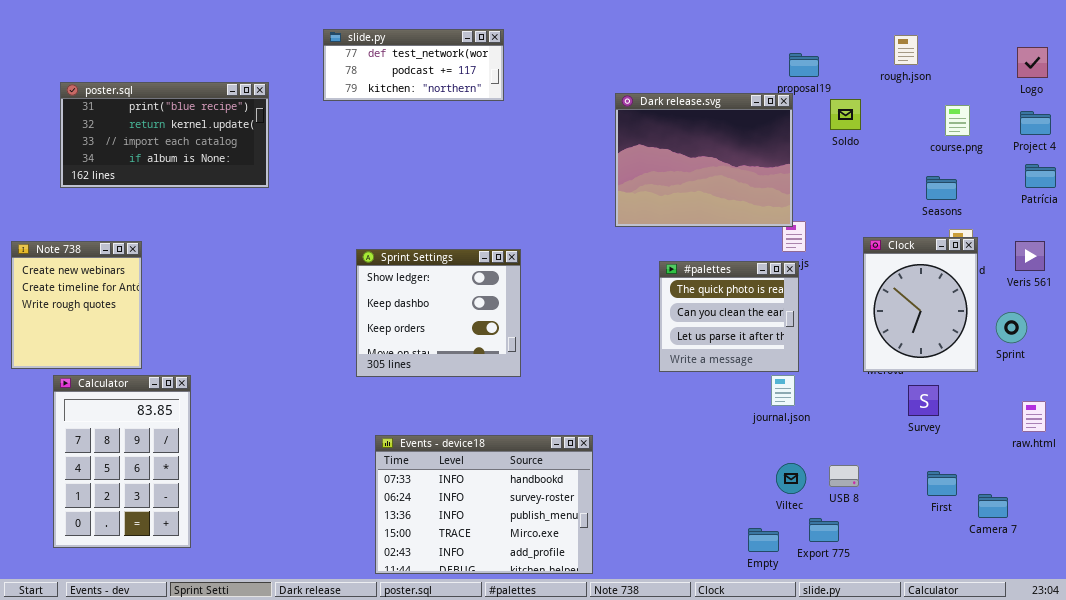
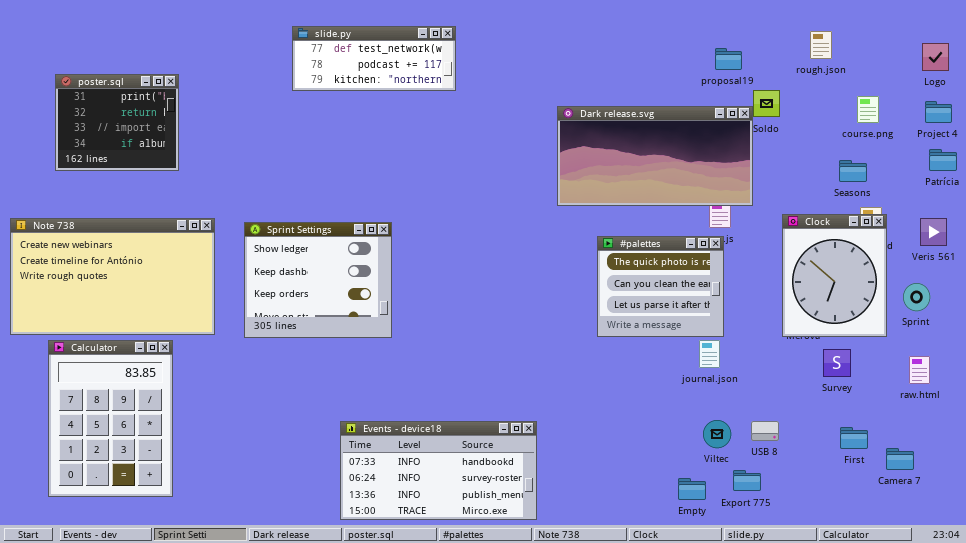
poster.sql: [60,82,269,188] -> [55,74,179,171], resized
Dark release.svg: [615,93,793,227] -> [557,106,753,206], resized
Note 738: [11,241,142,369] -> [10,218,215,335], resized
Sprint Settings: [356,249,521,377] -> [244,222,392,338], moved
raw.html: [1022,401,1046,432] -> [909,356,930,384], moved
Events - device18: [375,435,593,574] -> [340,421,537,520], resized

